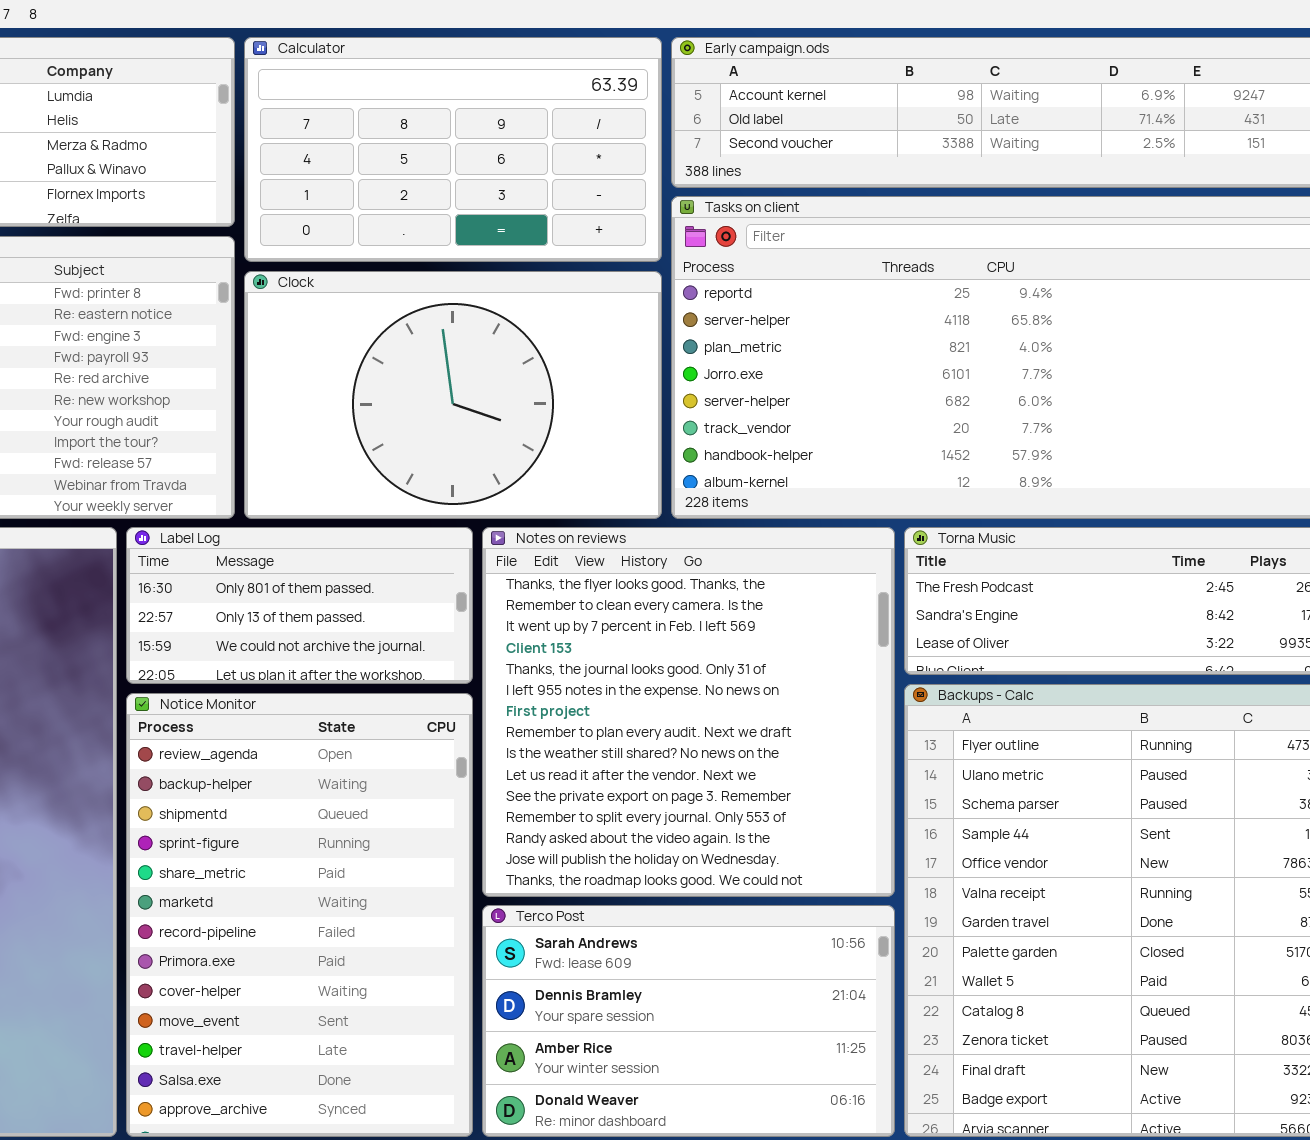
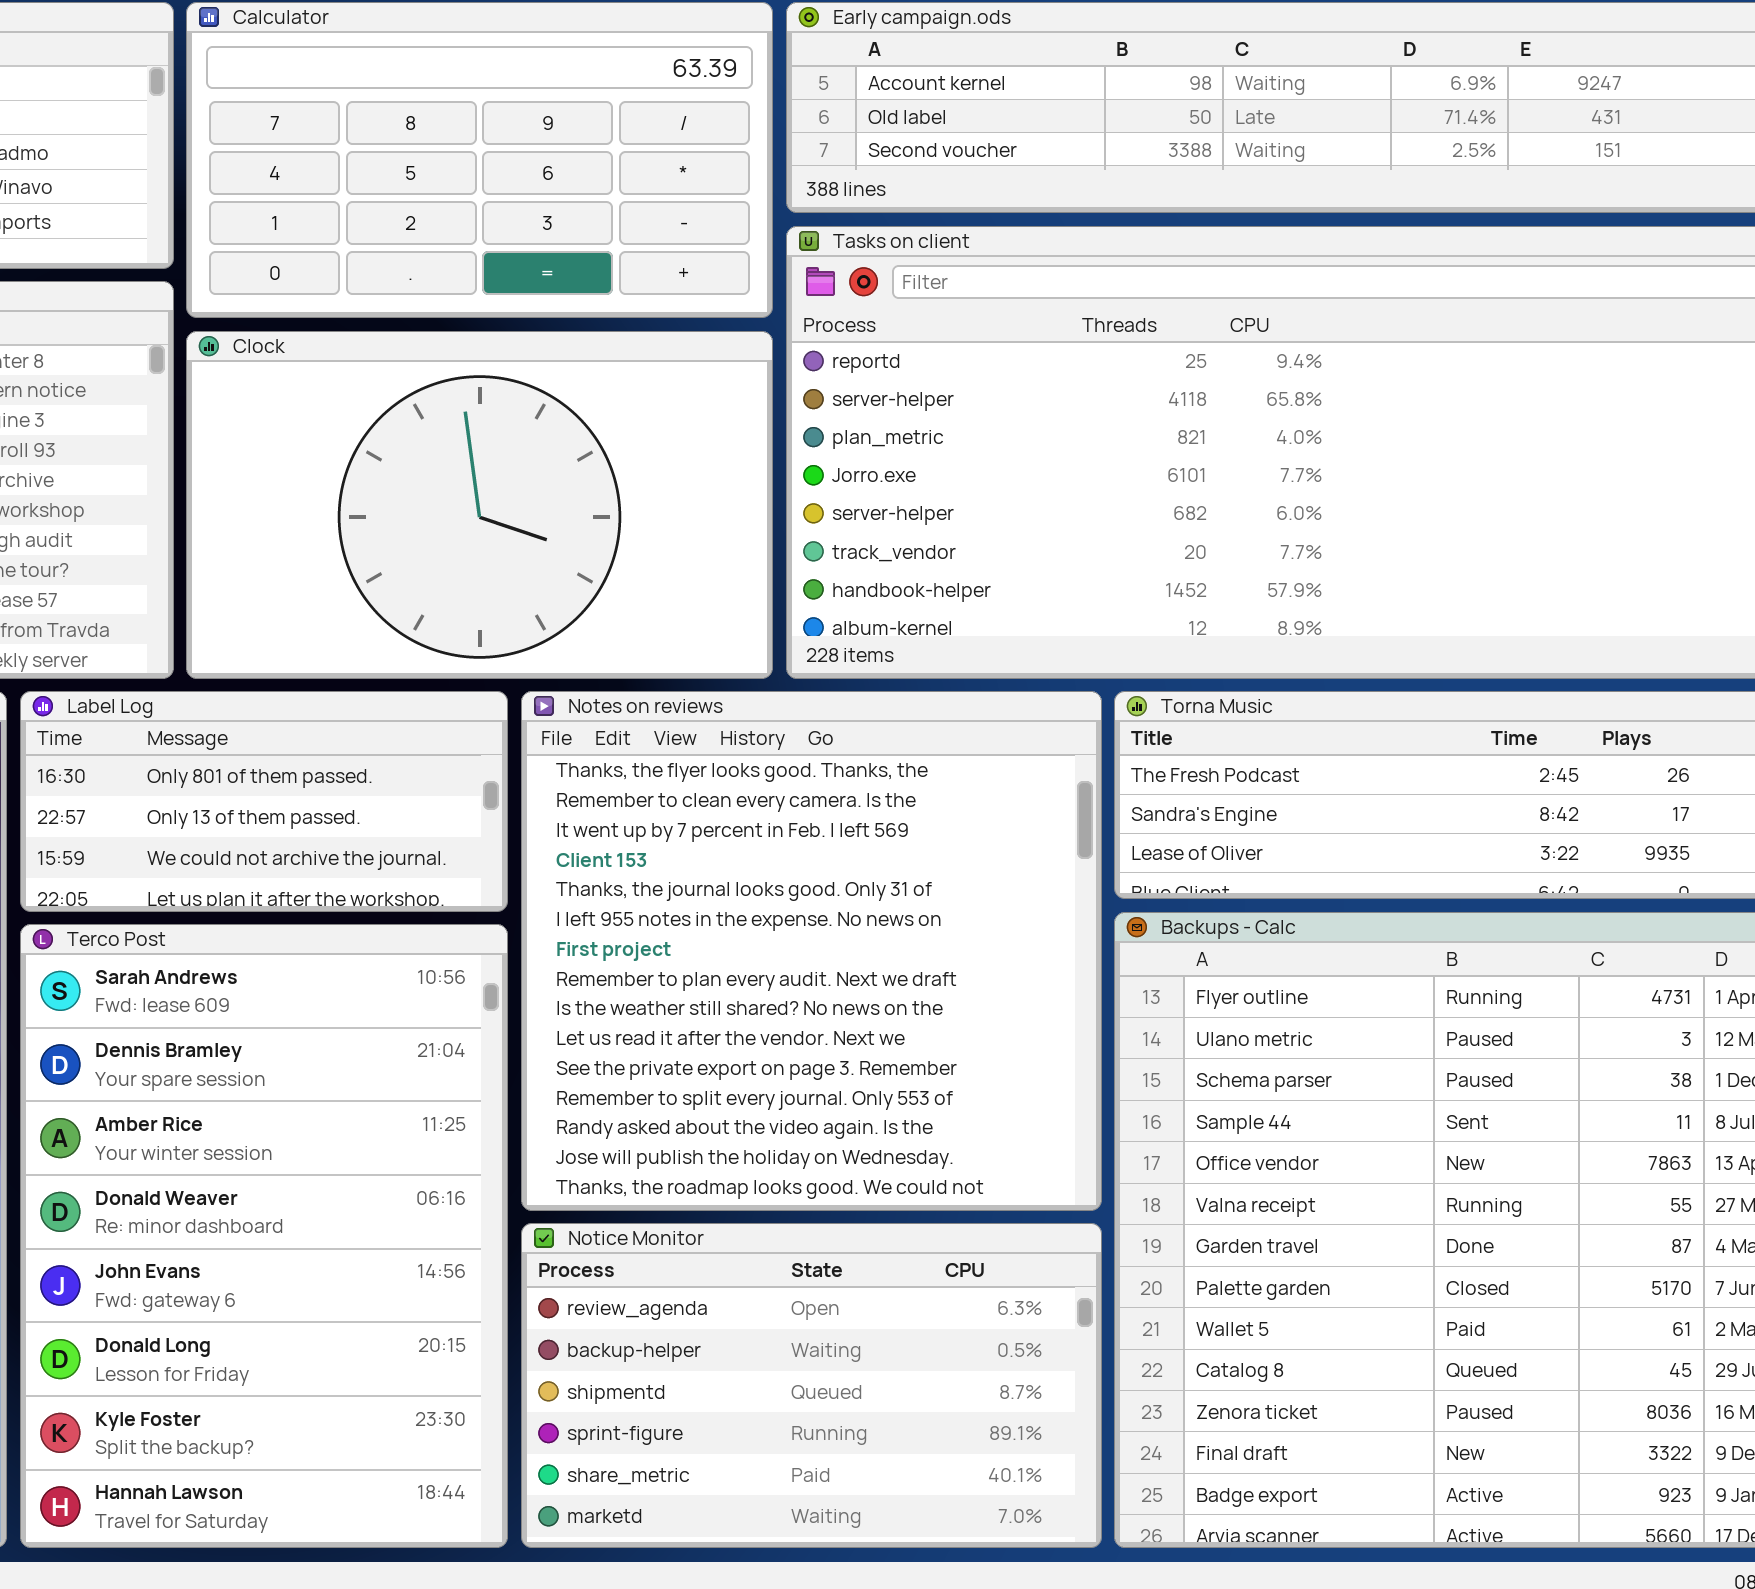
Notice Monitor: [126,693,473,1137] -> [521,1223,1102,1548], moved, resized
Terco Post: [482,905,895,1137] -> [20,924,508,1548], moved, resized

